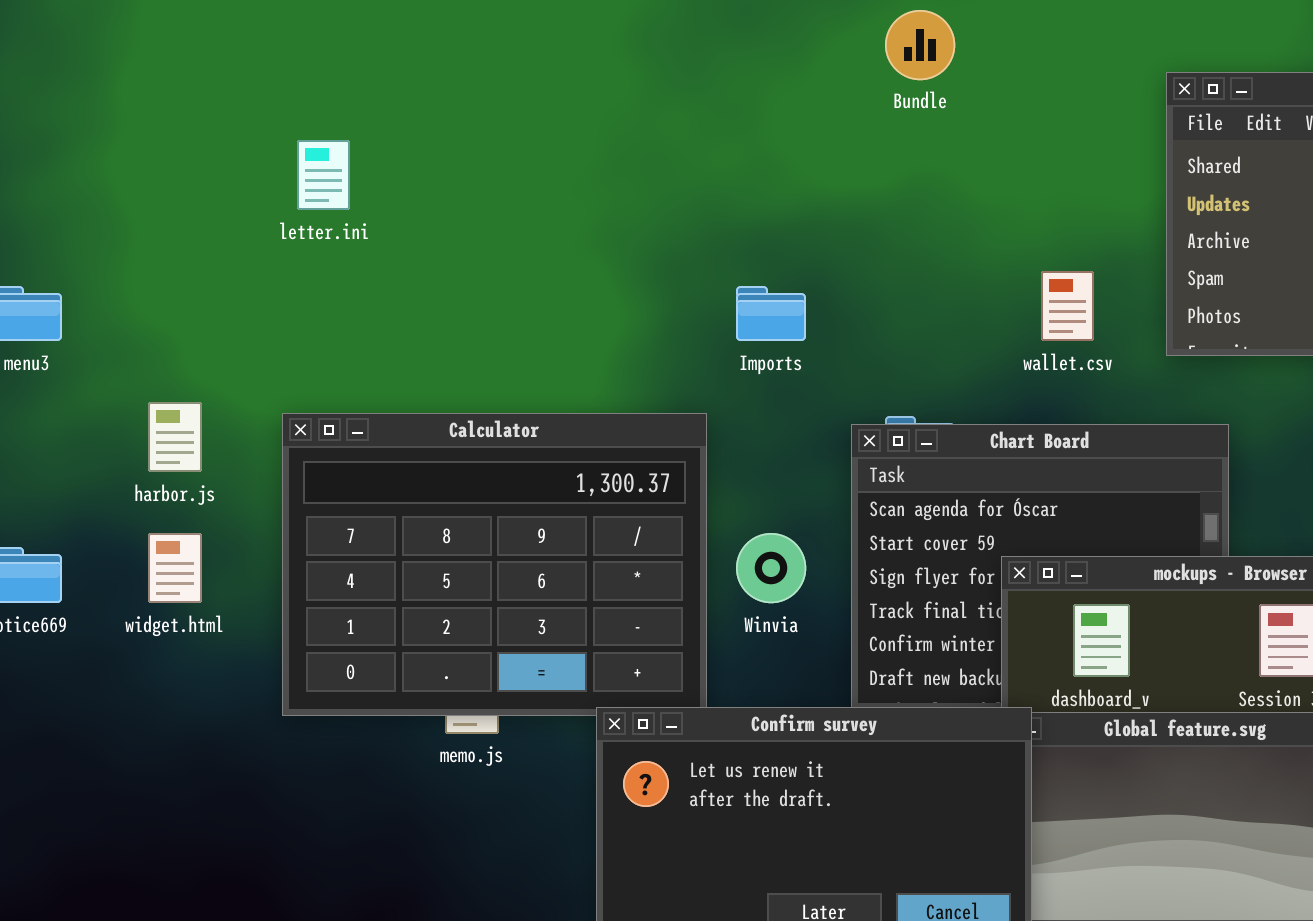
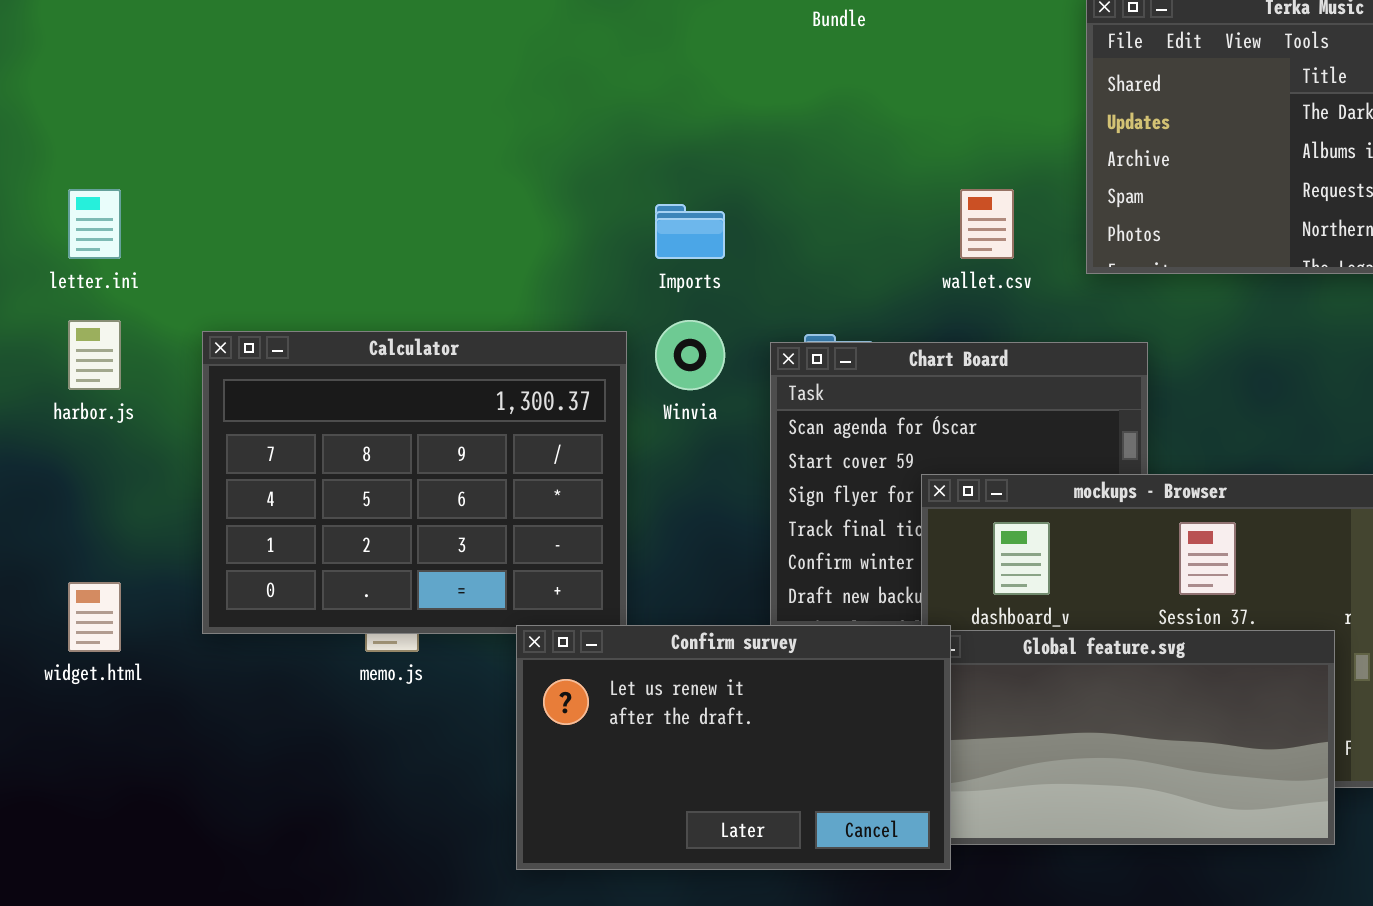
letter.ini: [297,140,350,210] -> [68,189,121,259], moved
widget.html: [148,533,202,603] -> [68,582,121,652], moved
Winvia: [736,533,806,603] -> [655,320,725,390], moved

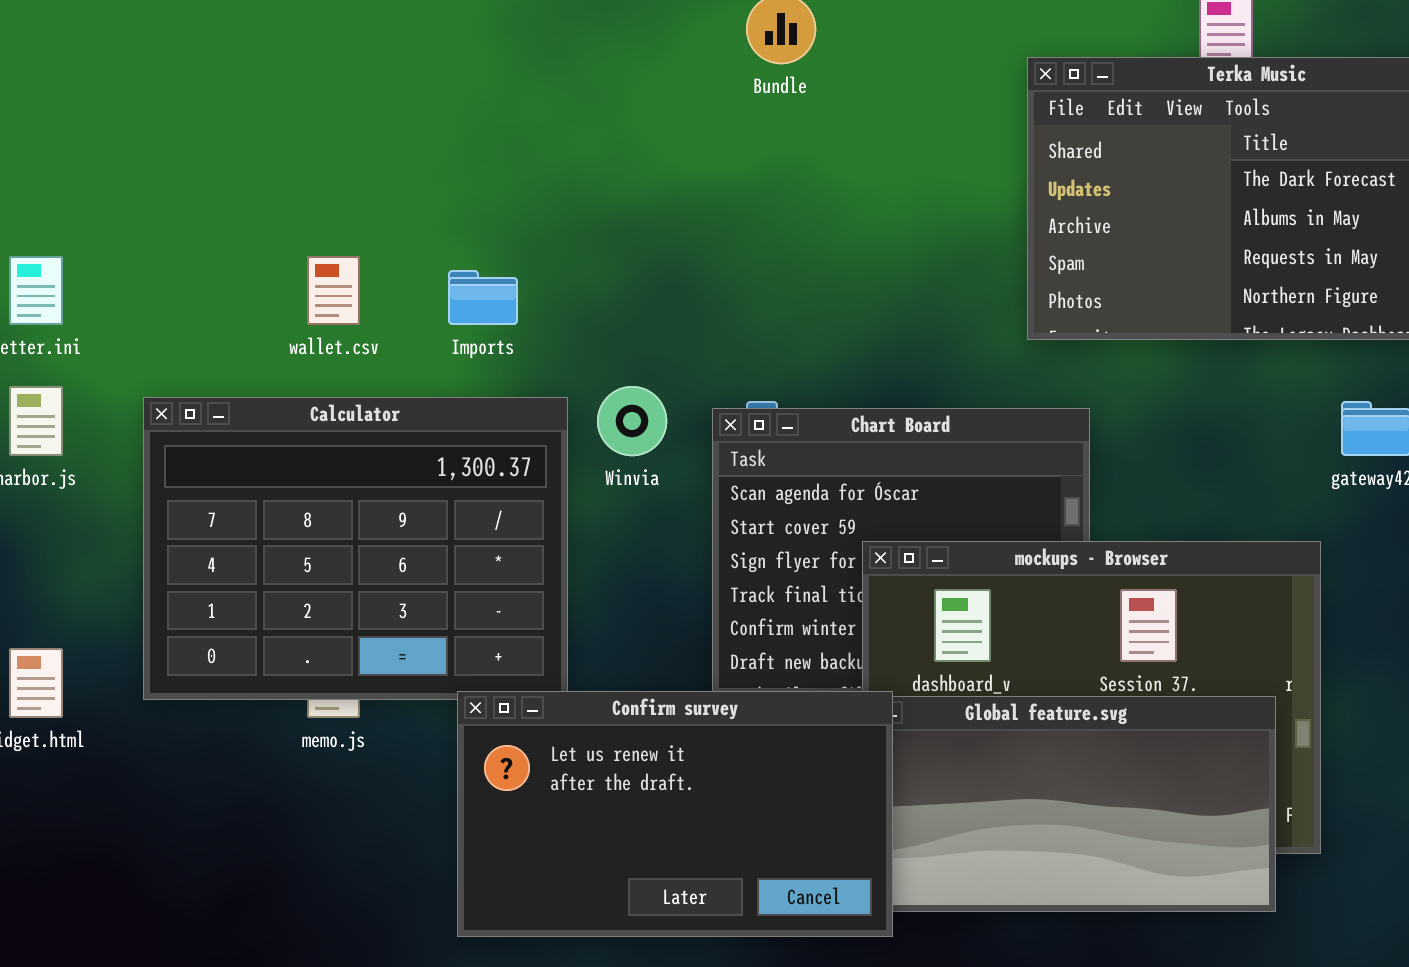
wallet.csv: [960,189,1014,259] -> [307,256,360,325], moved
Imports: [655,204,725,259] -> [448,270,518,325], moved

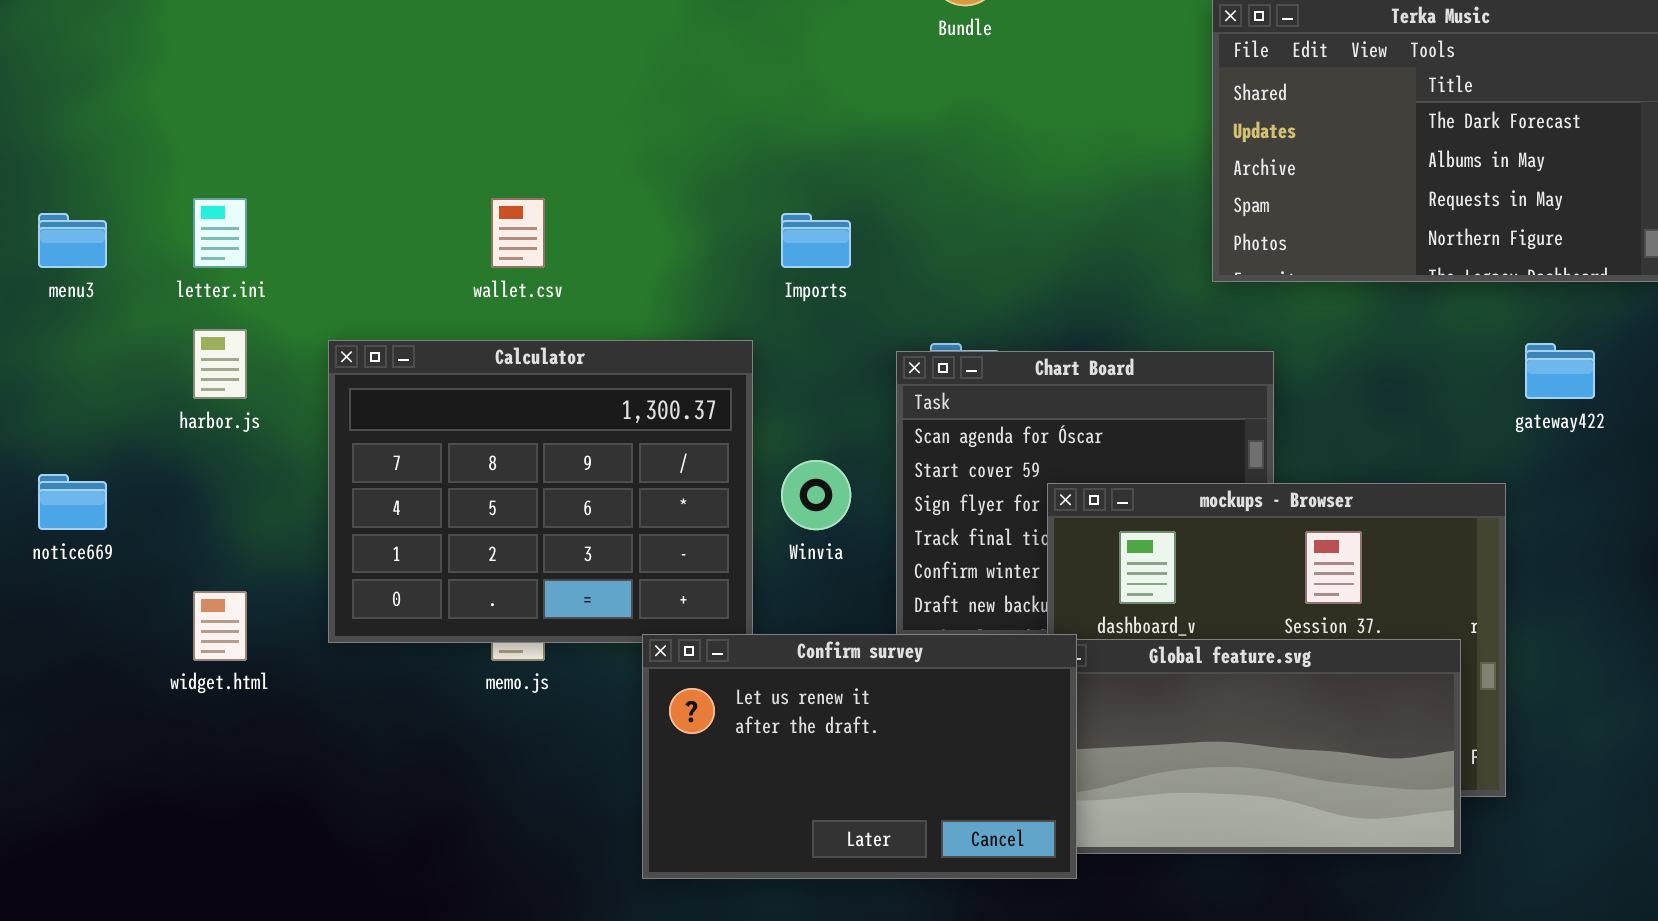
Imports: [448,270,518,325] -> [781,213,851,268], moved
Winvia: [597,386,667,456] -> [781,460,851,530], moved

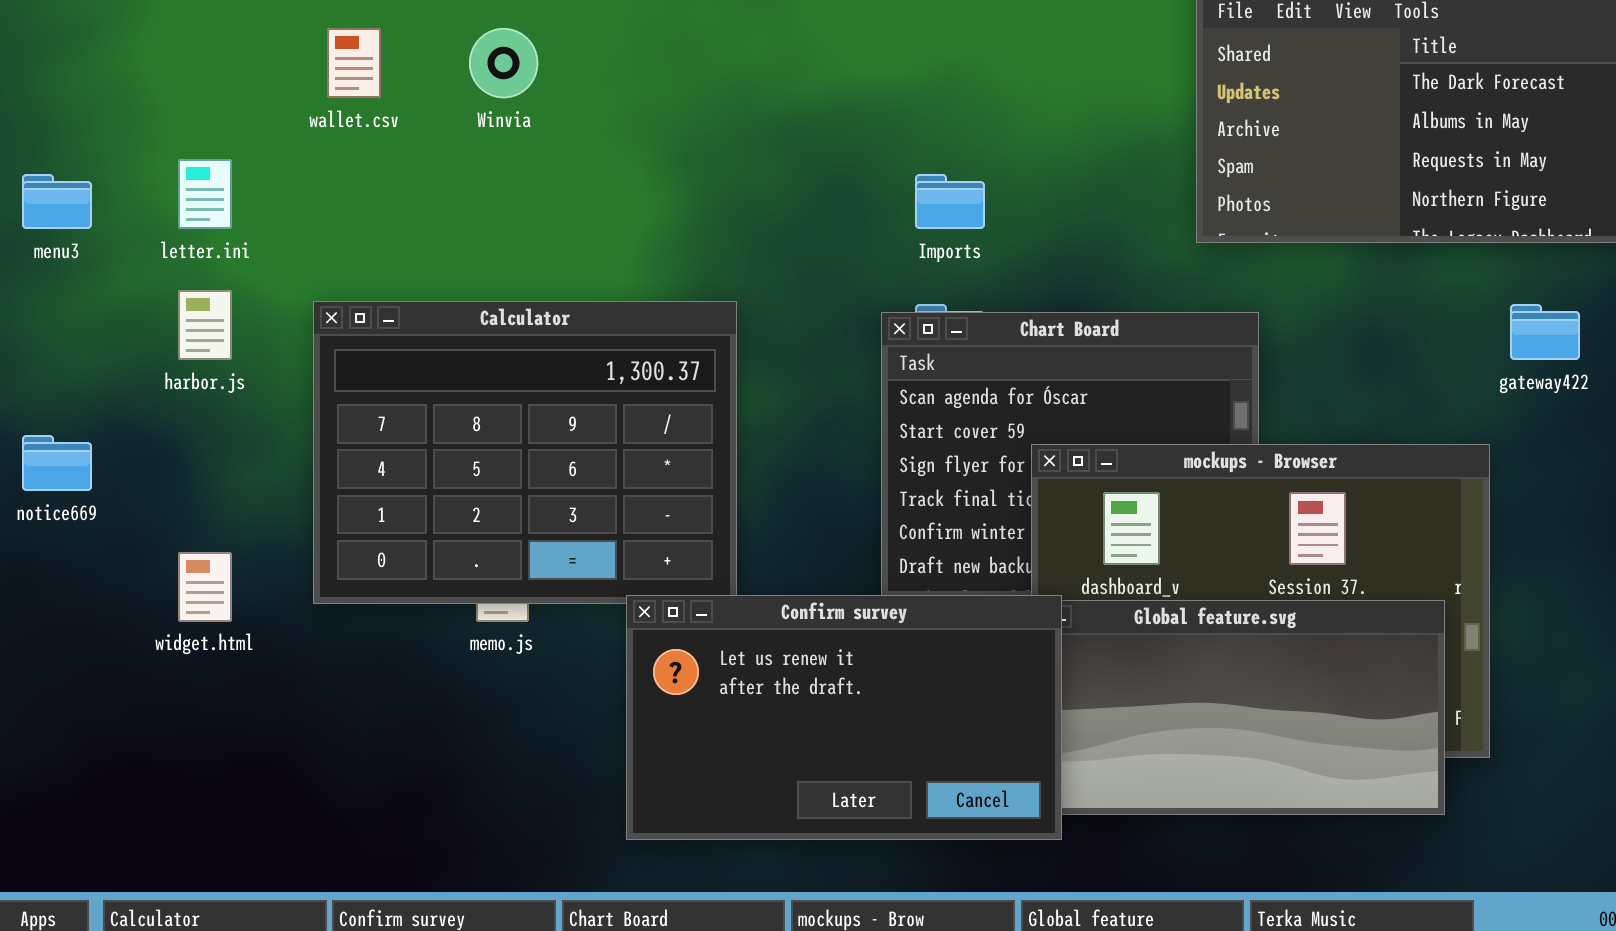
wallet.csv: [491,198,545,268] -> [327,28,381,98], moved
Imports: [781,213,851,268] -> [915,174,985,229], moved
Winvia: [781,460,851,530] -> [469,28,538,98], moved

